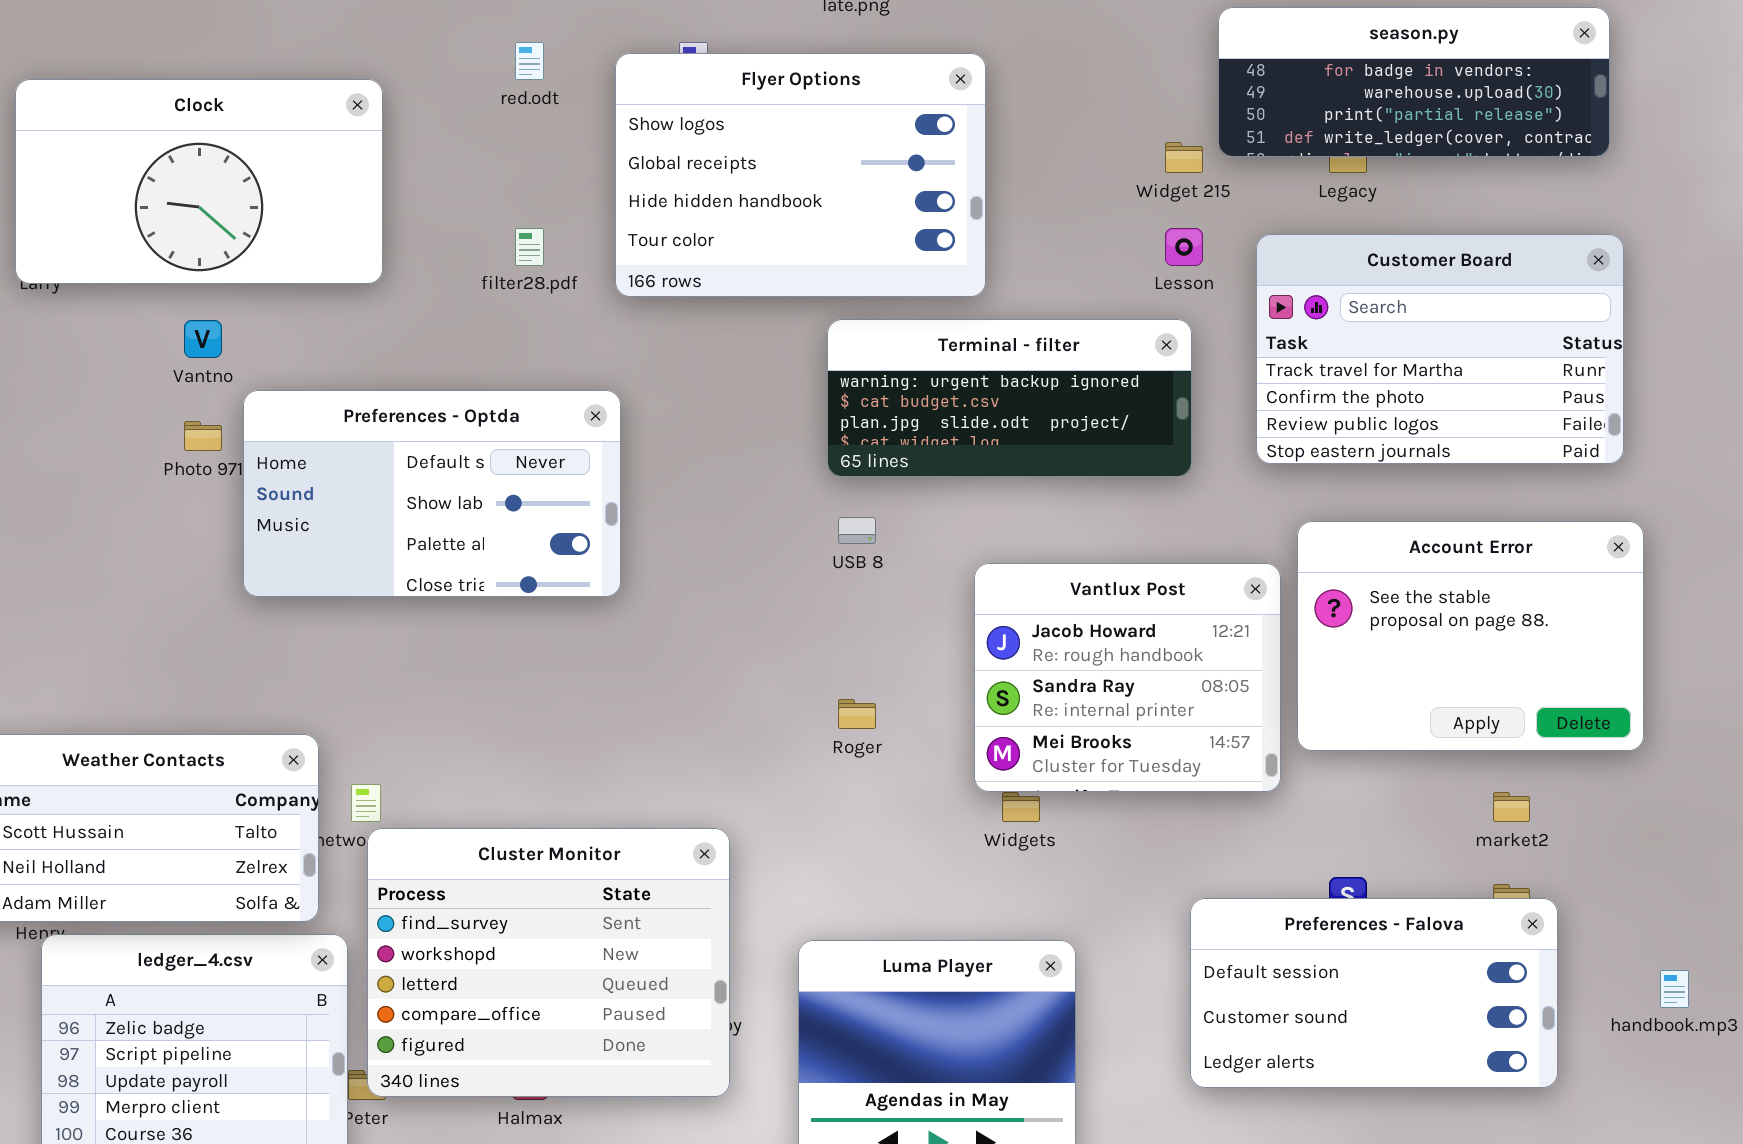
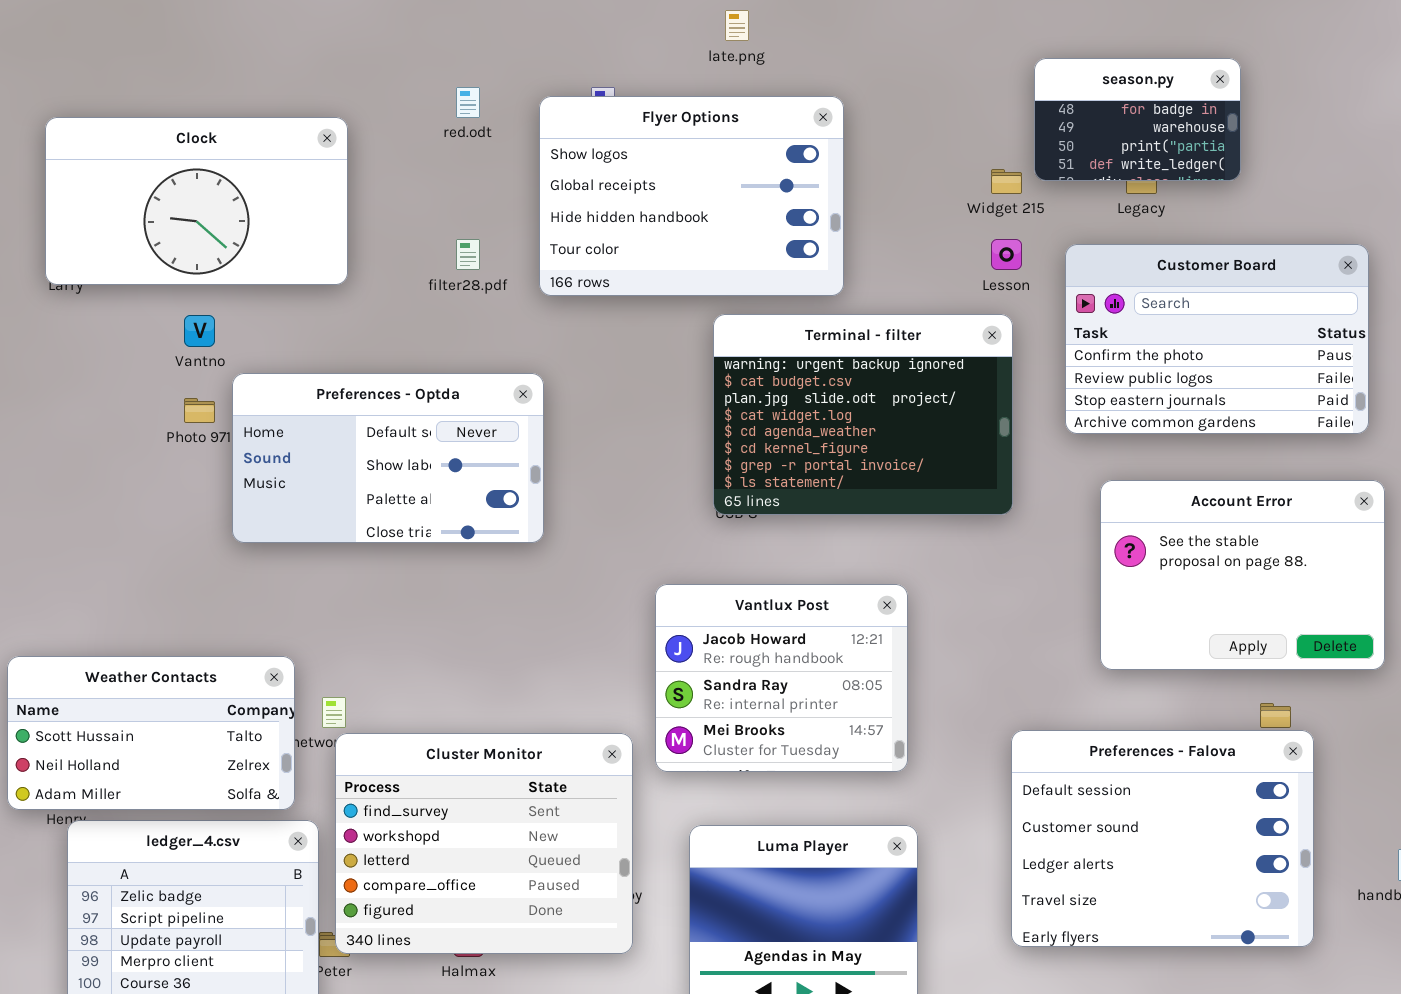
season.py: [1218,7,1610,157] -> [1034,58,1241,181], resized
Customer Board: [1256,234,1624,464] -> [1065,244,1369,434], scrolled down 1 row
Terminal - filter: [827,319,1192,477] -> [713,314,1013,515], resized
Vantlux Post: [974,563,1281,792] -> [655,584,908,772], moved
Preferences - Falova: [1190,898,1558,1088] -> [1011,730,1314,947], resized

